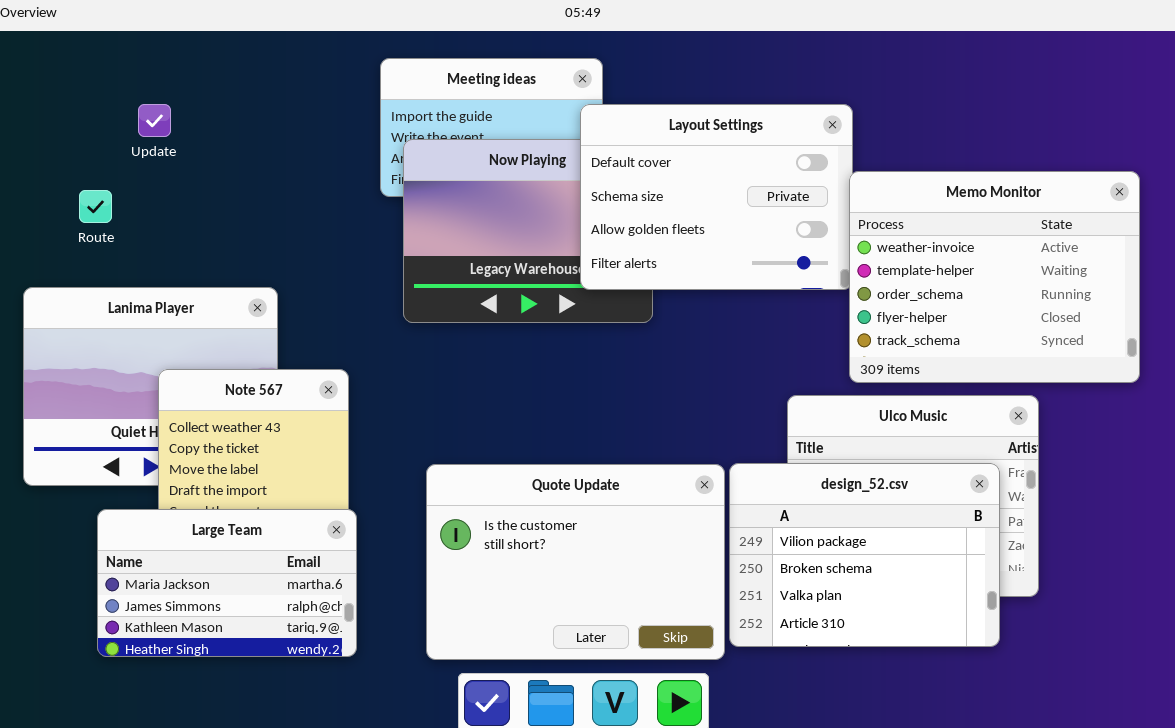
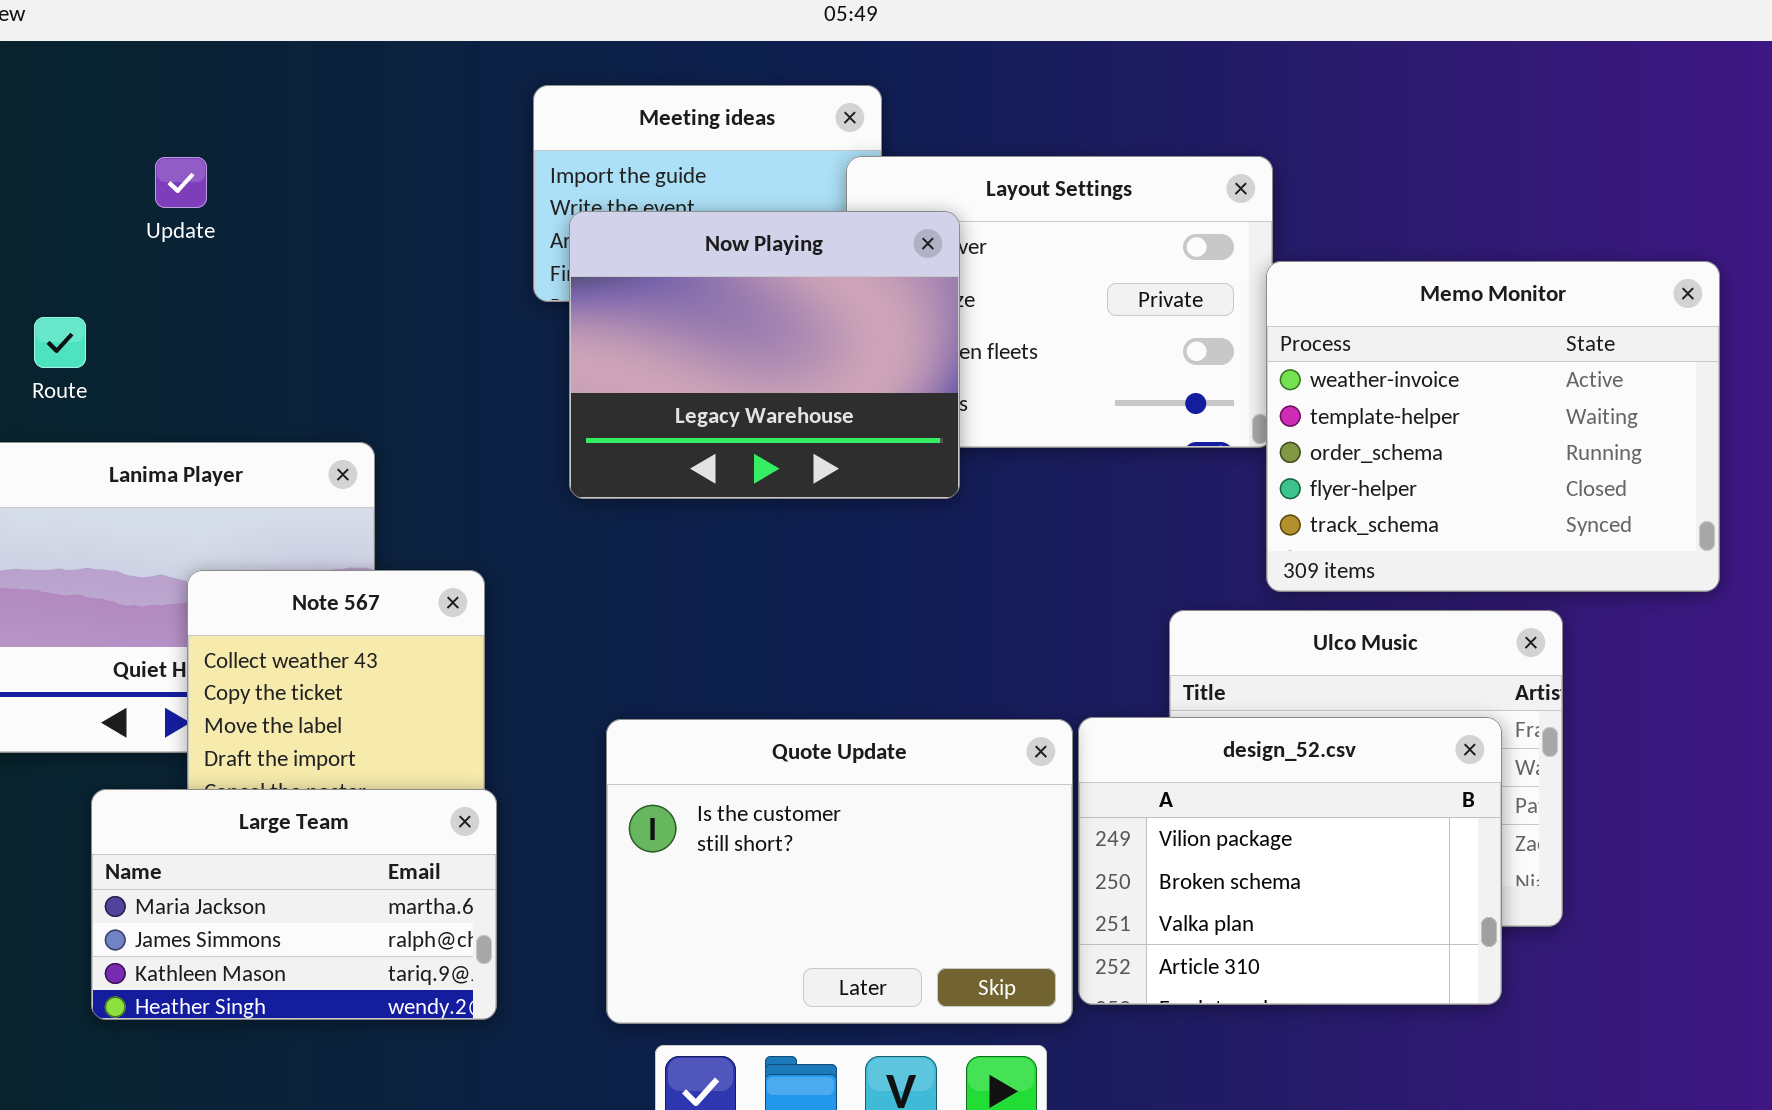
Now Playing: [403,139,653,323] -> [569,211,960,499], raised
Route: [79,190,112,223] -> [34,317,86,368], moved

